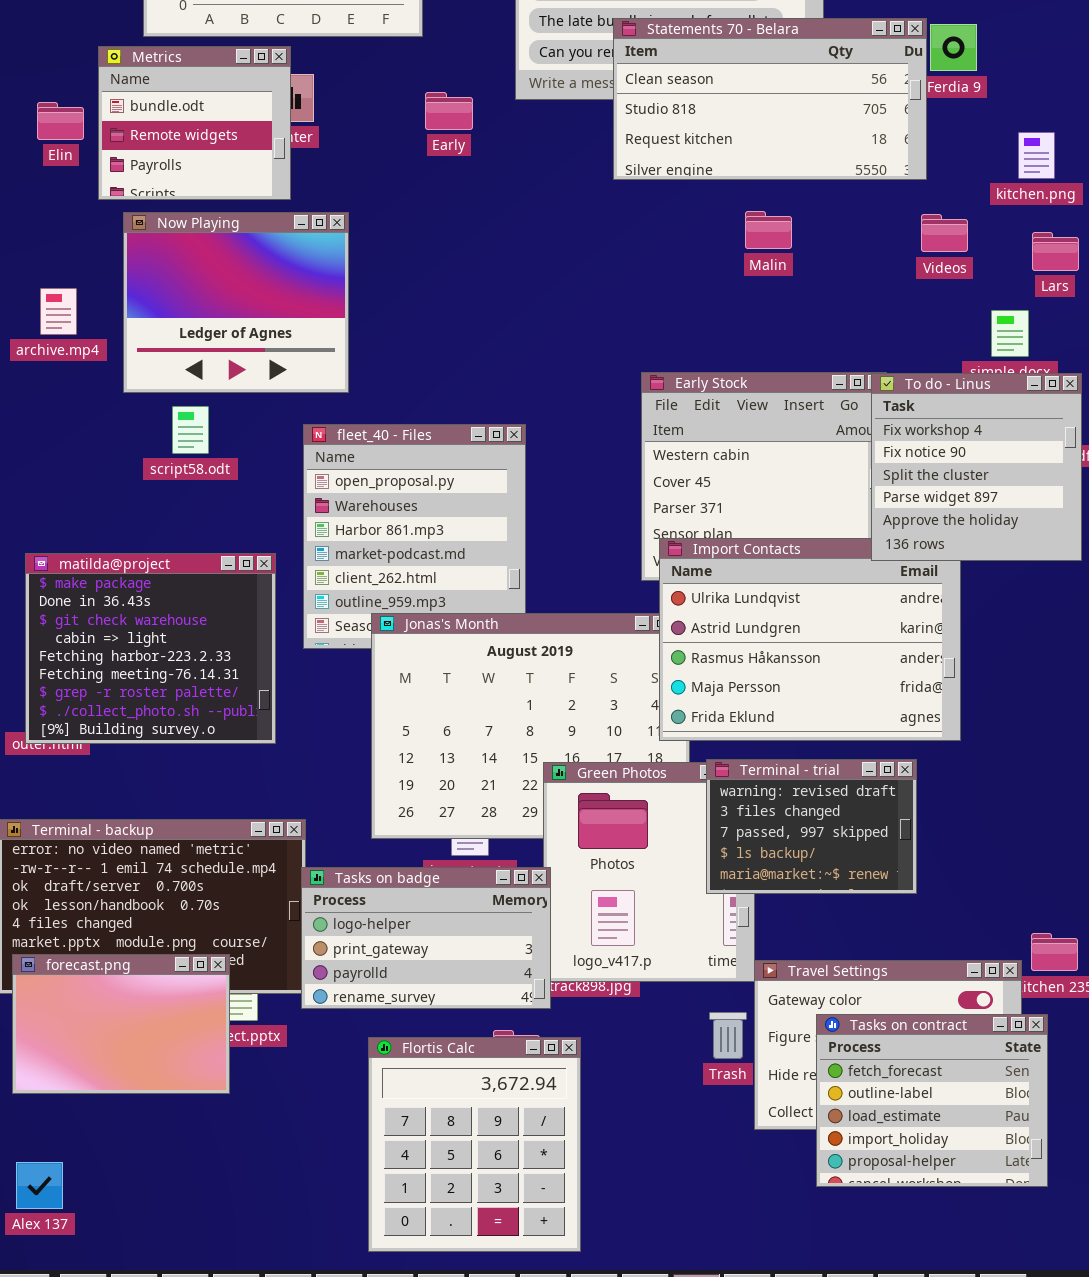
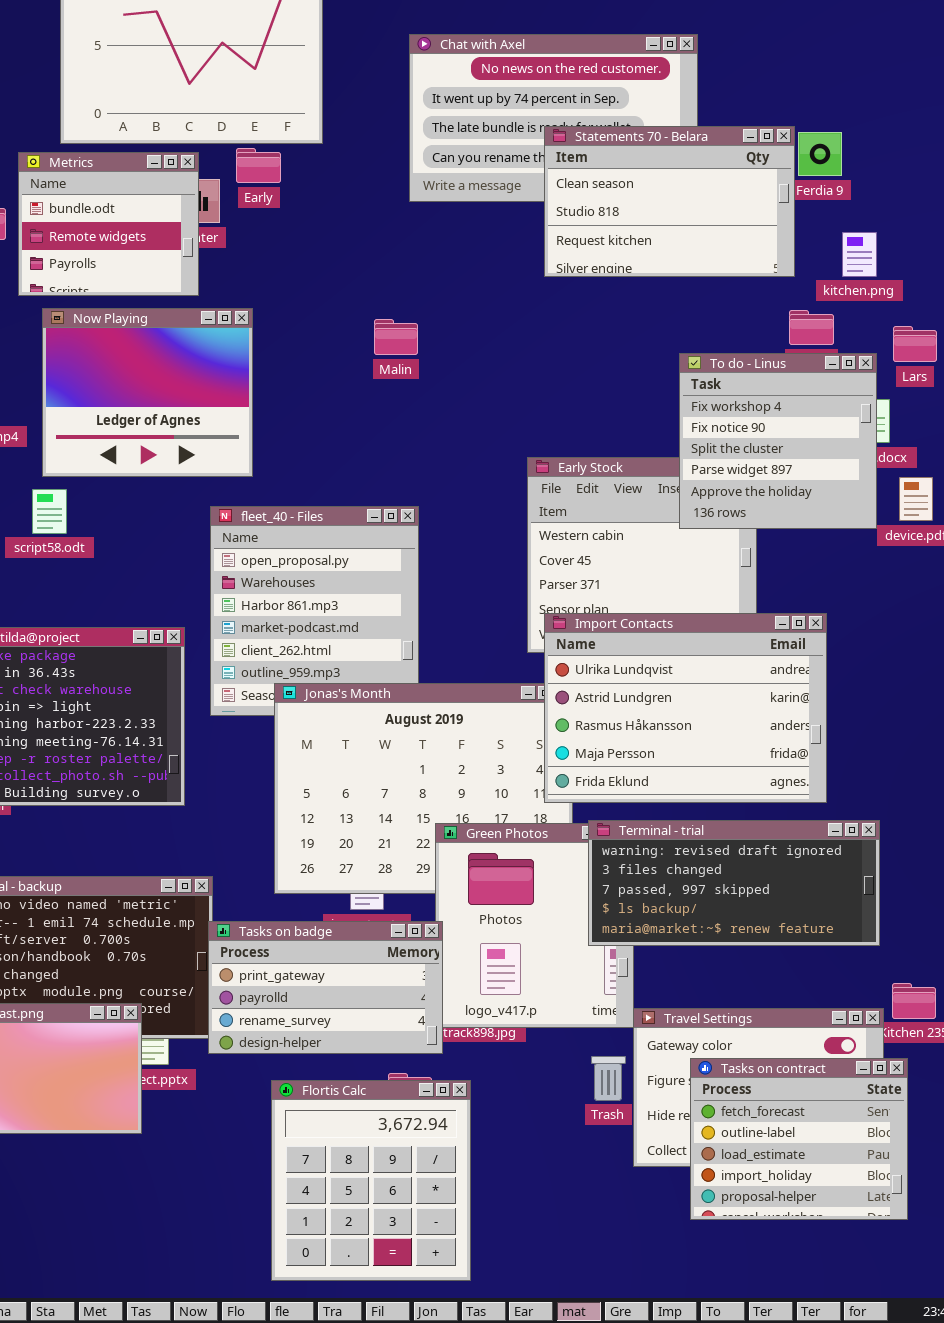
Statements 70 - Belara: [613,18,927,180] -> [544,126,795,277], resized
Early: [425,92,473,130] -> [236,148,281,183], moved
kitchen.png: [1018,132,1055,179] -> [842,232,877,277], moved
Malin: [745,211,792,249] -> [374,319,418,355], moved
To do - Linus: [871,373,1082,561] -> [679,353,877,529], moved
script58.odt: [172,406,209,454] -> [32,489,67,534], moved
Terminal - trial: [706,759,917,894] -> [588,820,880,946], resized
Tasks on badge: [301,867,551,1009] -> [208,921,443,1054], scrolled down 1 row

